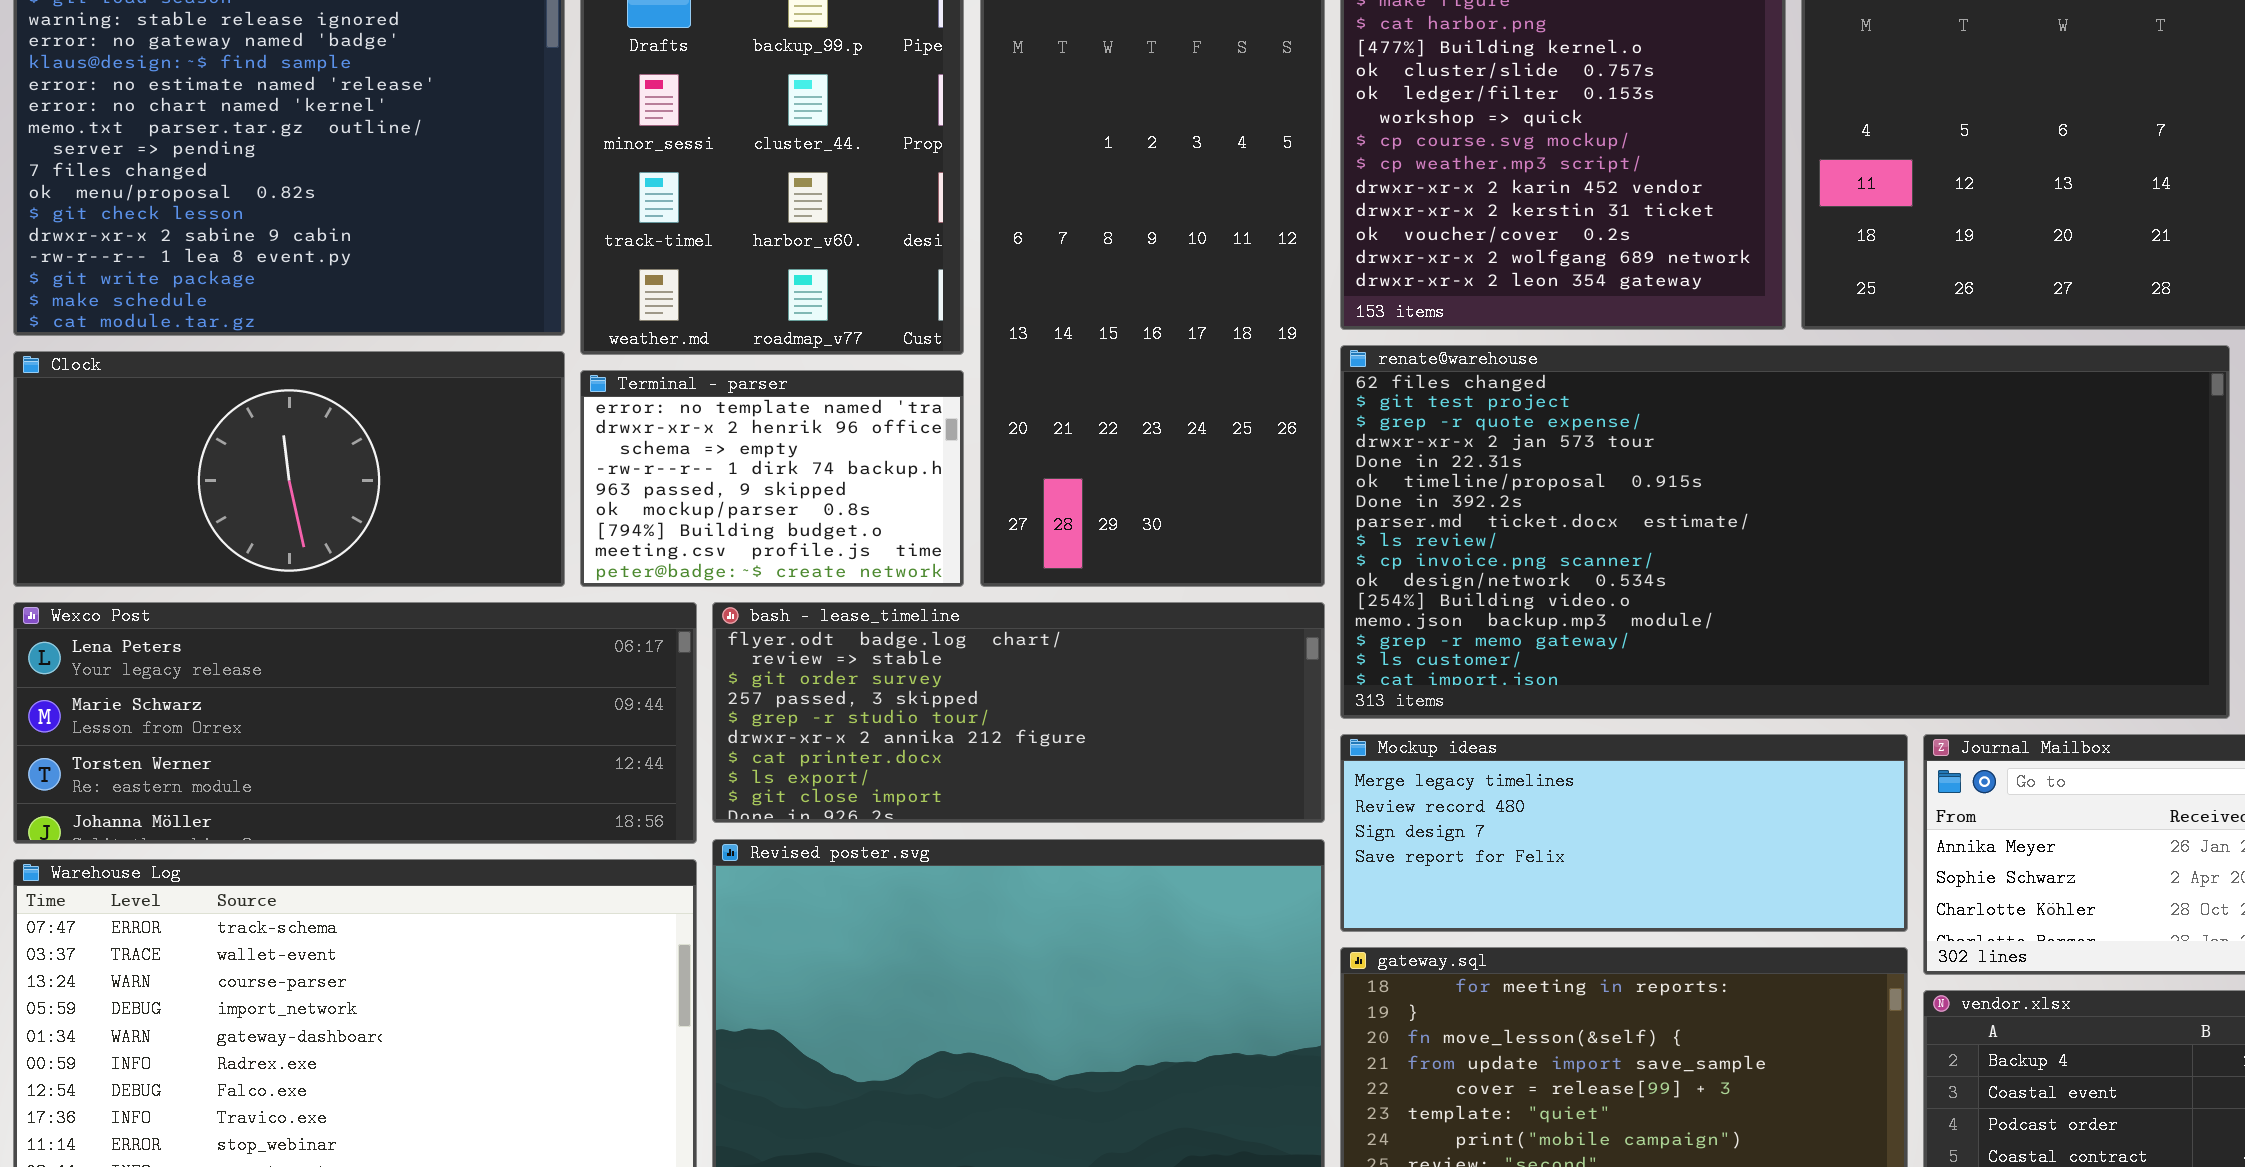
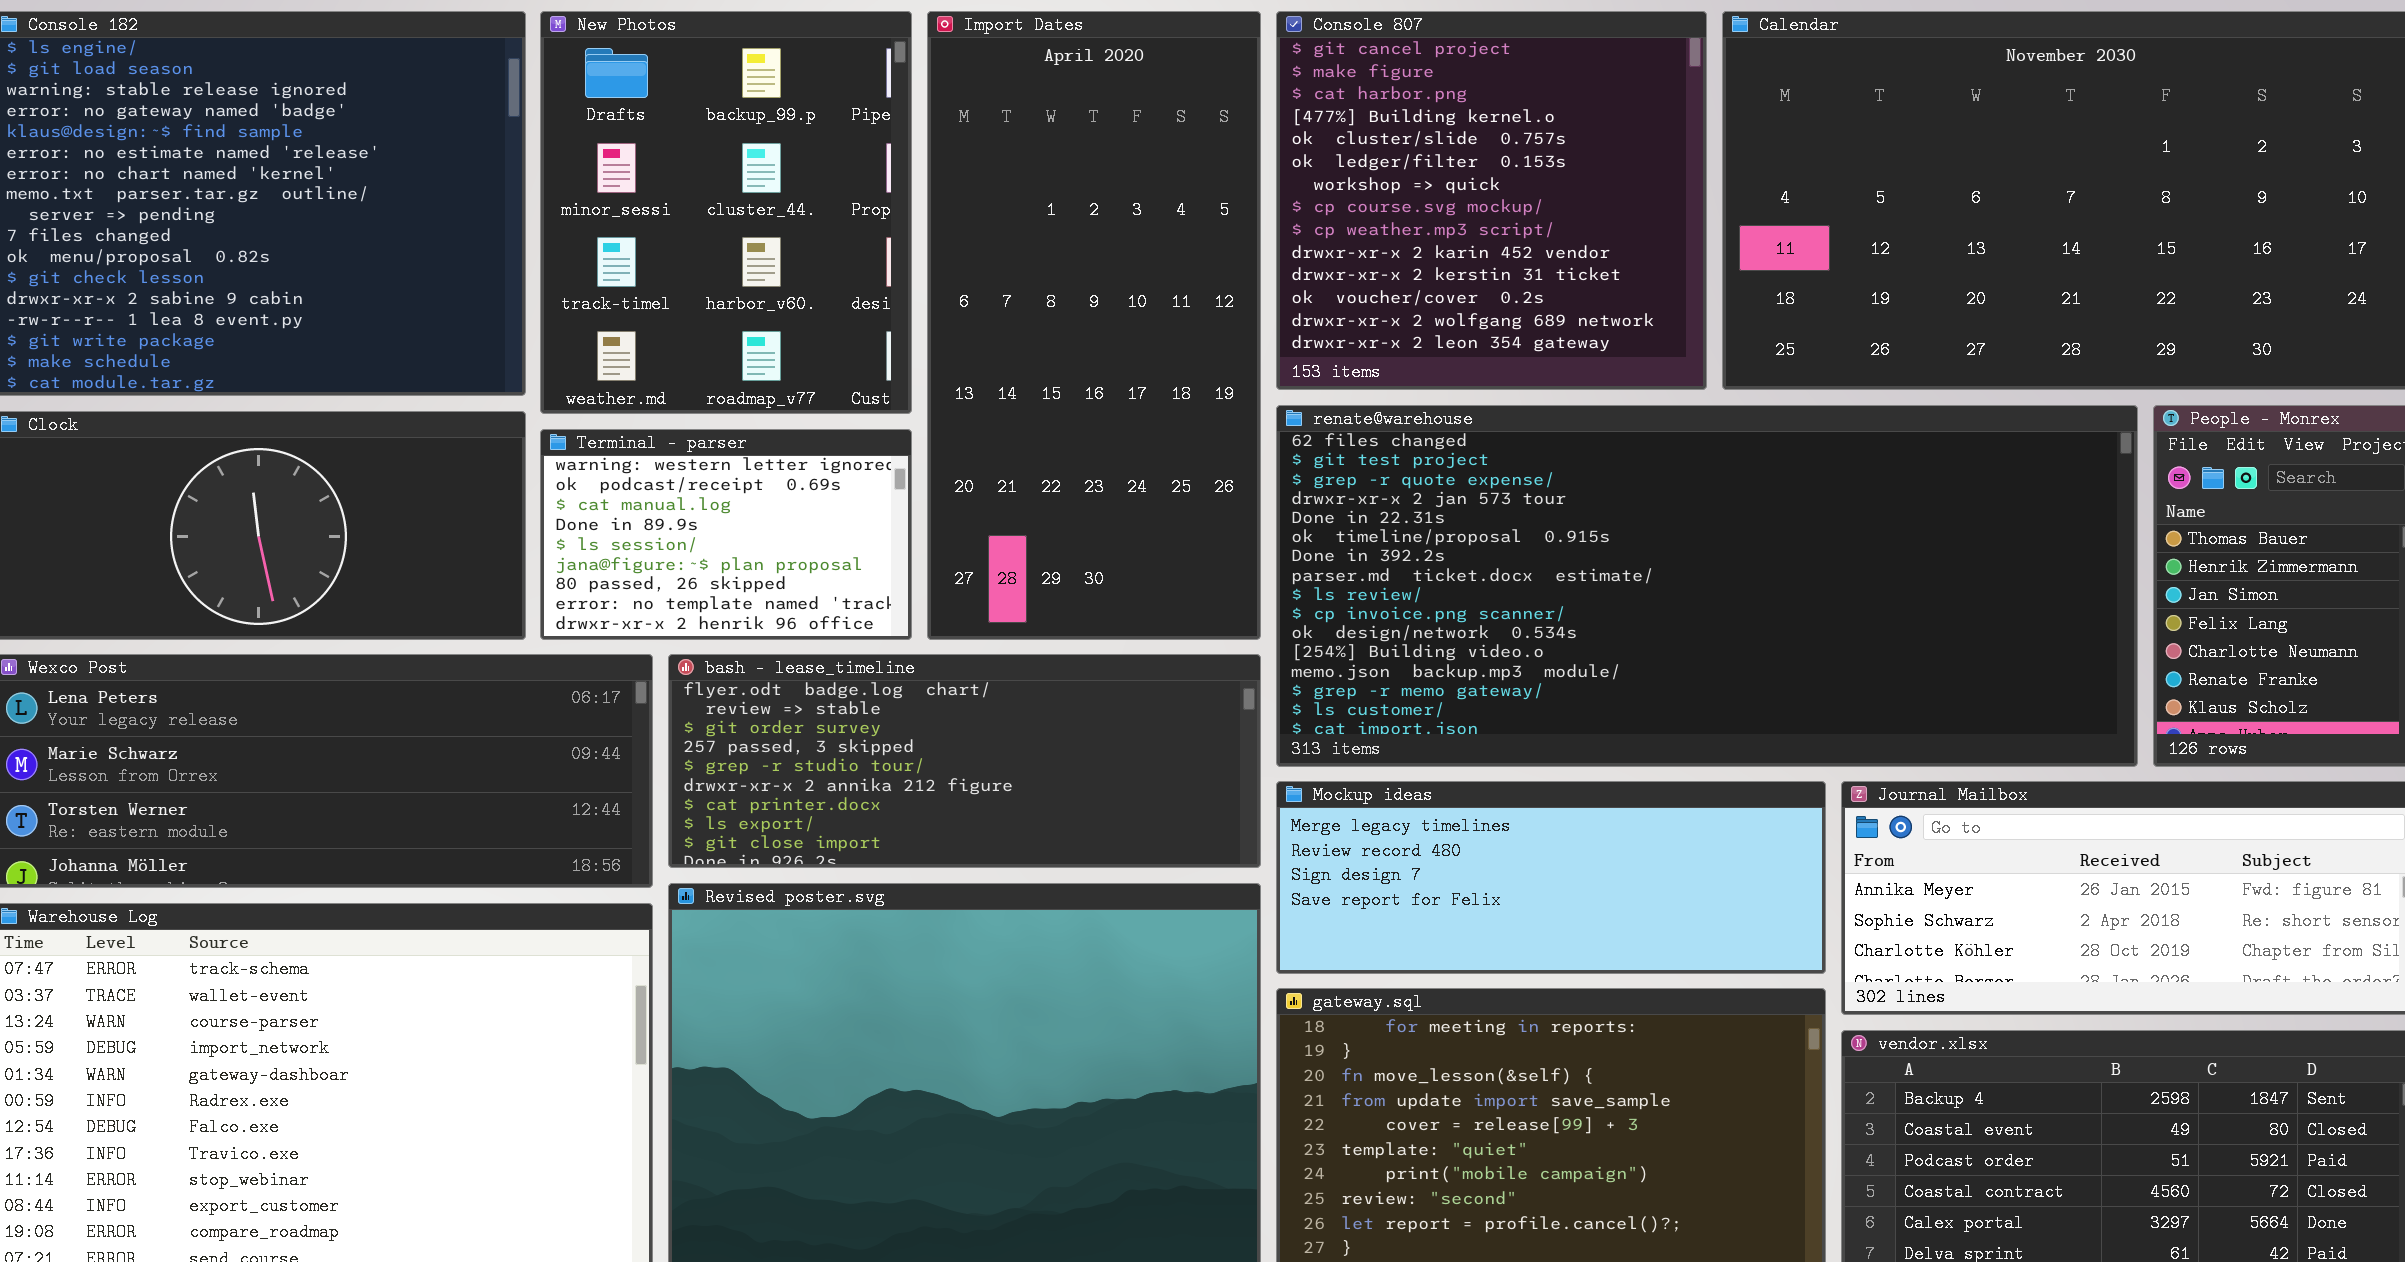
Terminal - parser: [580,370,964,587] -> [540,429,912,640], scrolled up 7 rows

